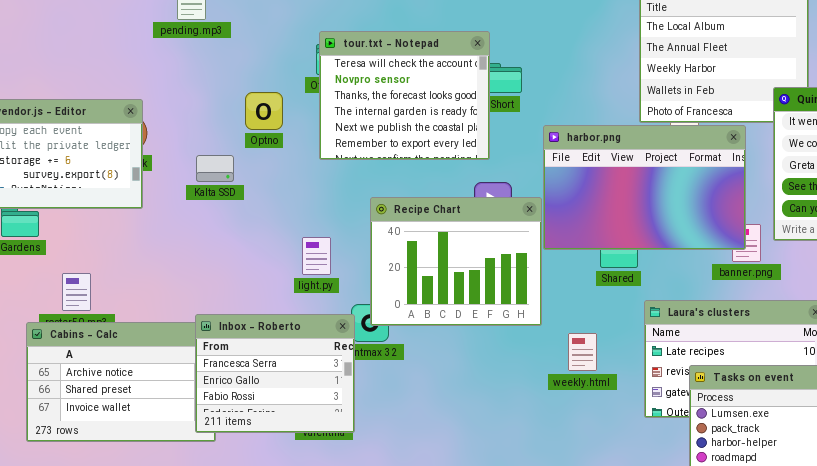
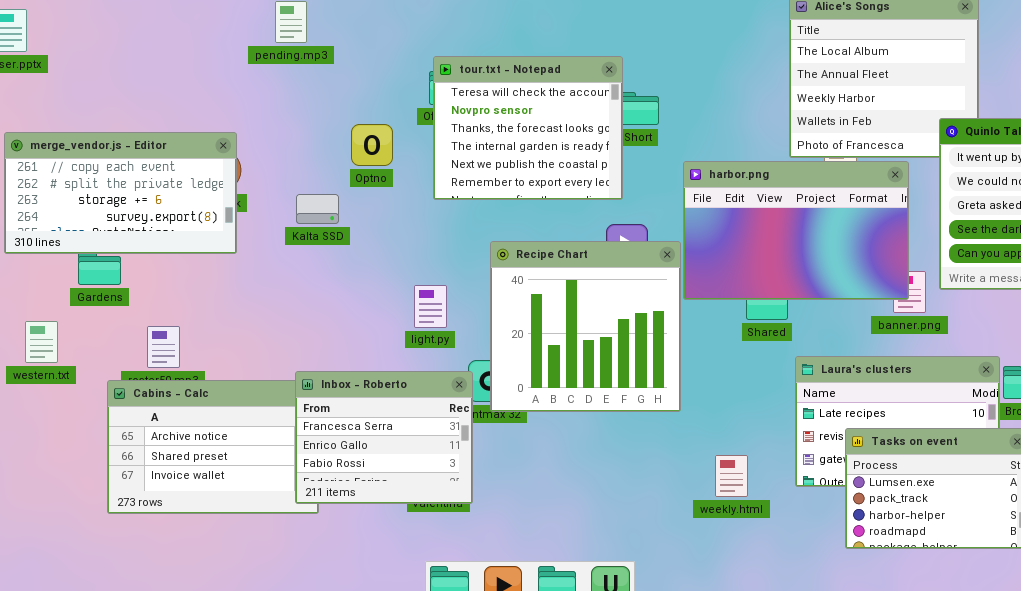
Recipe Chart: [370,197,542,326] -> [490,241,681,412], resized
weekly.html: [568,333,597,371] -> [715,455,748,497], moved

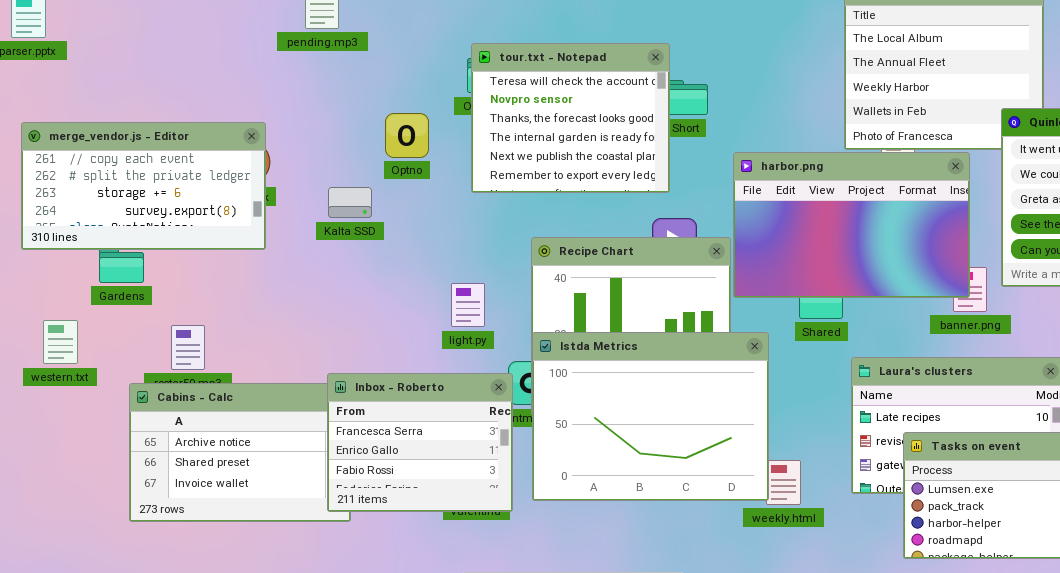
Istda Metrics: none -> [532,332,769,501], opened

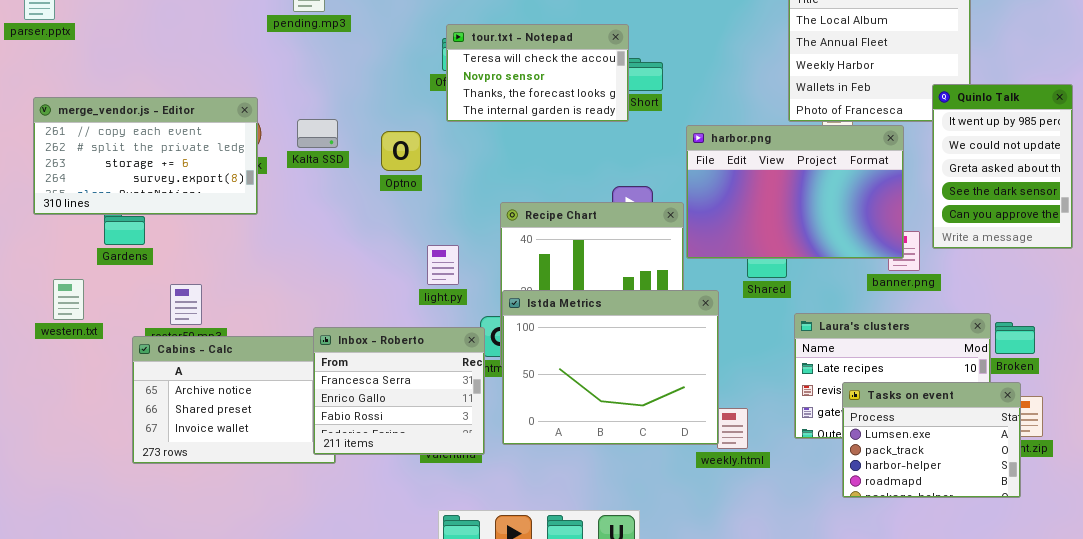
tour.txt - Notepad: [471,43,670,193] -> [446,24,629,122], resized
Optno: [385,113,429,158] -> [381,131,421,171], moved
Kalta SSD: [328,187,372,218] -> [297,119,338,148], moved

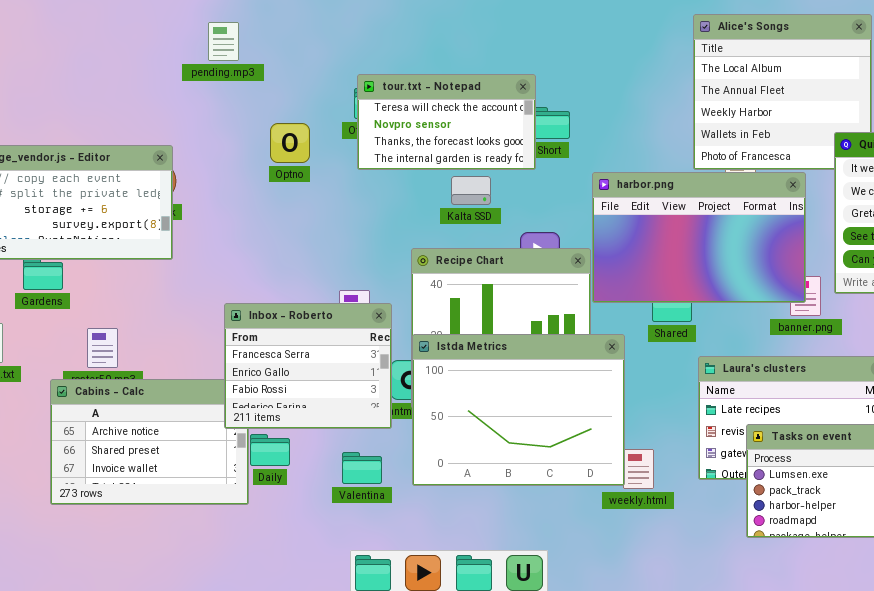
Kalta SSD: [297,119,338,148] -> [451,176,491,205], moved
Optno: [381,131,421,171] -> [270,123,310,163], moved
Inbox - Roberto: [313,327,485,455] -> [224,303,392,429], moved

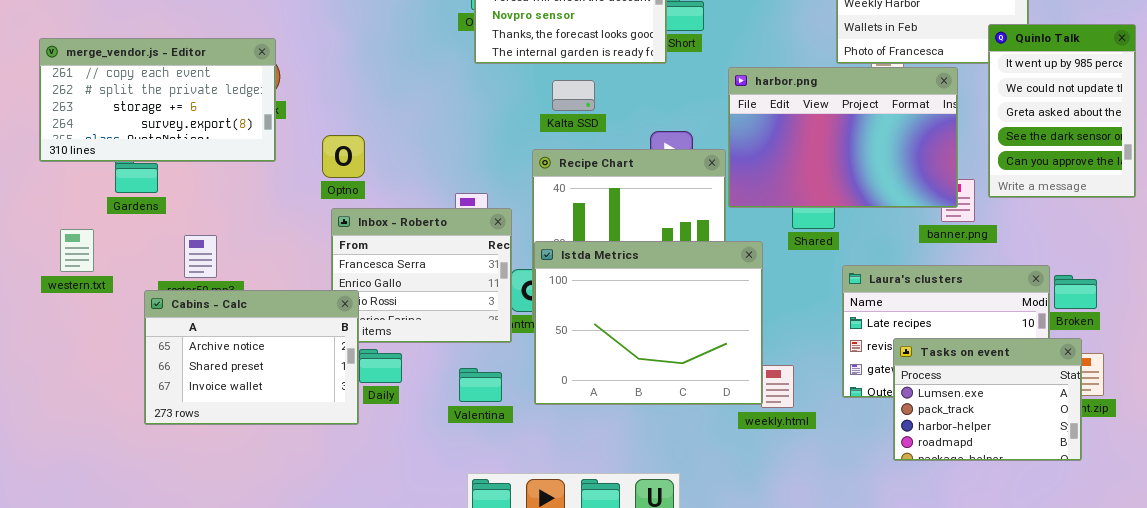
Optno: [270,123,310,163] -> [322,135,365,178], moved
Kalta SSD: [451,176,491,205] -> [552,80,595,111], moved
Cabins - Calc: [50,379,249,505] -> [144,290,359,425], raised

